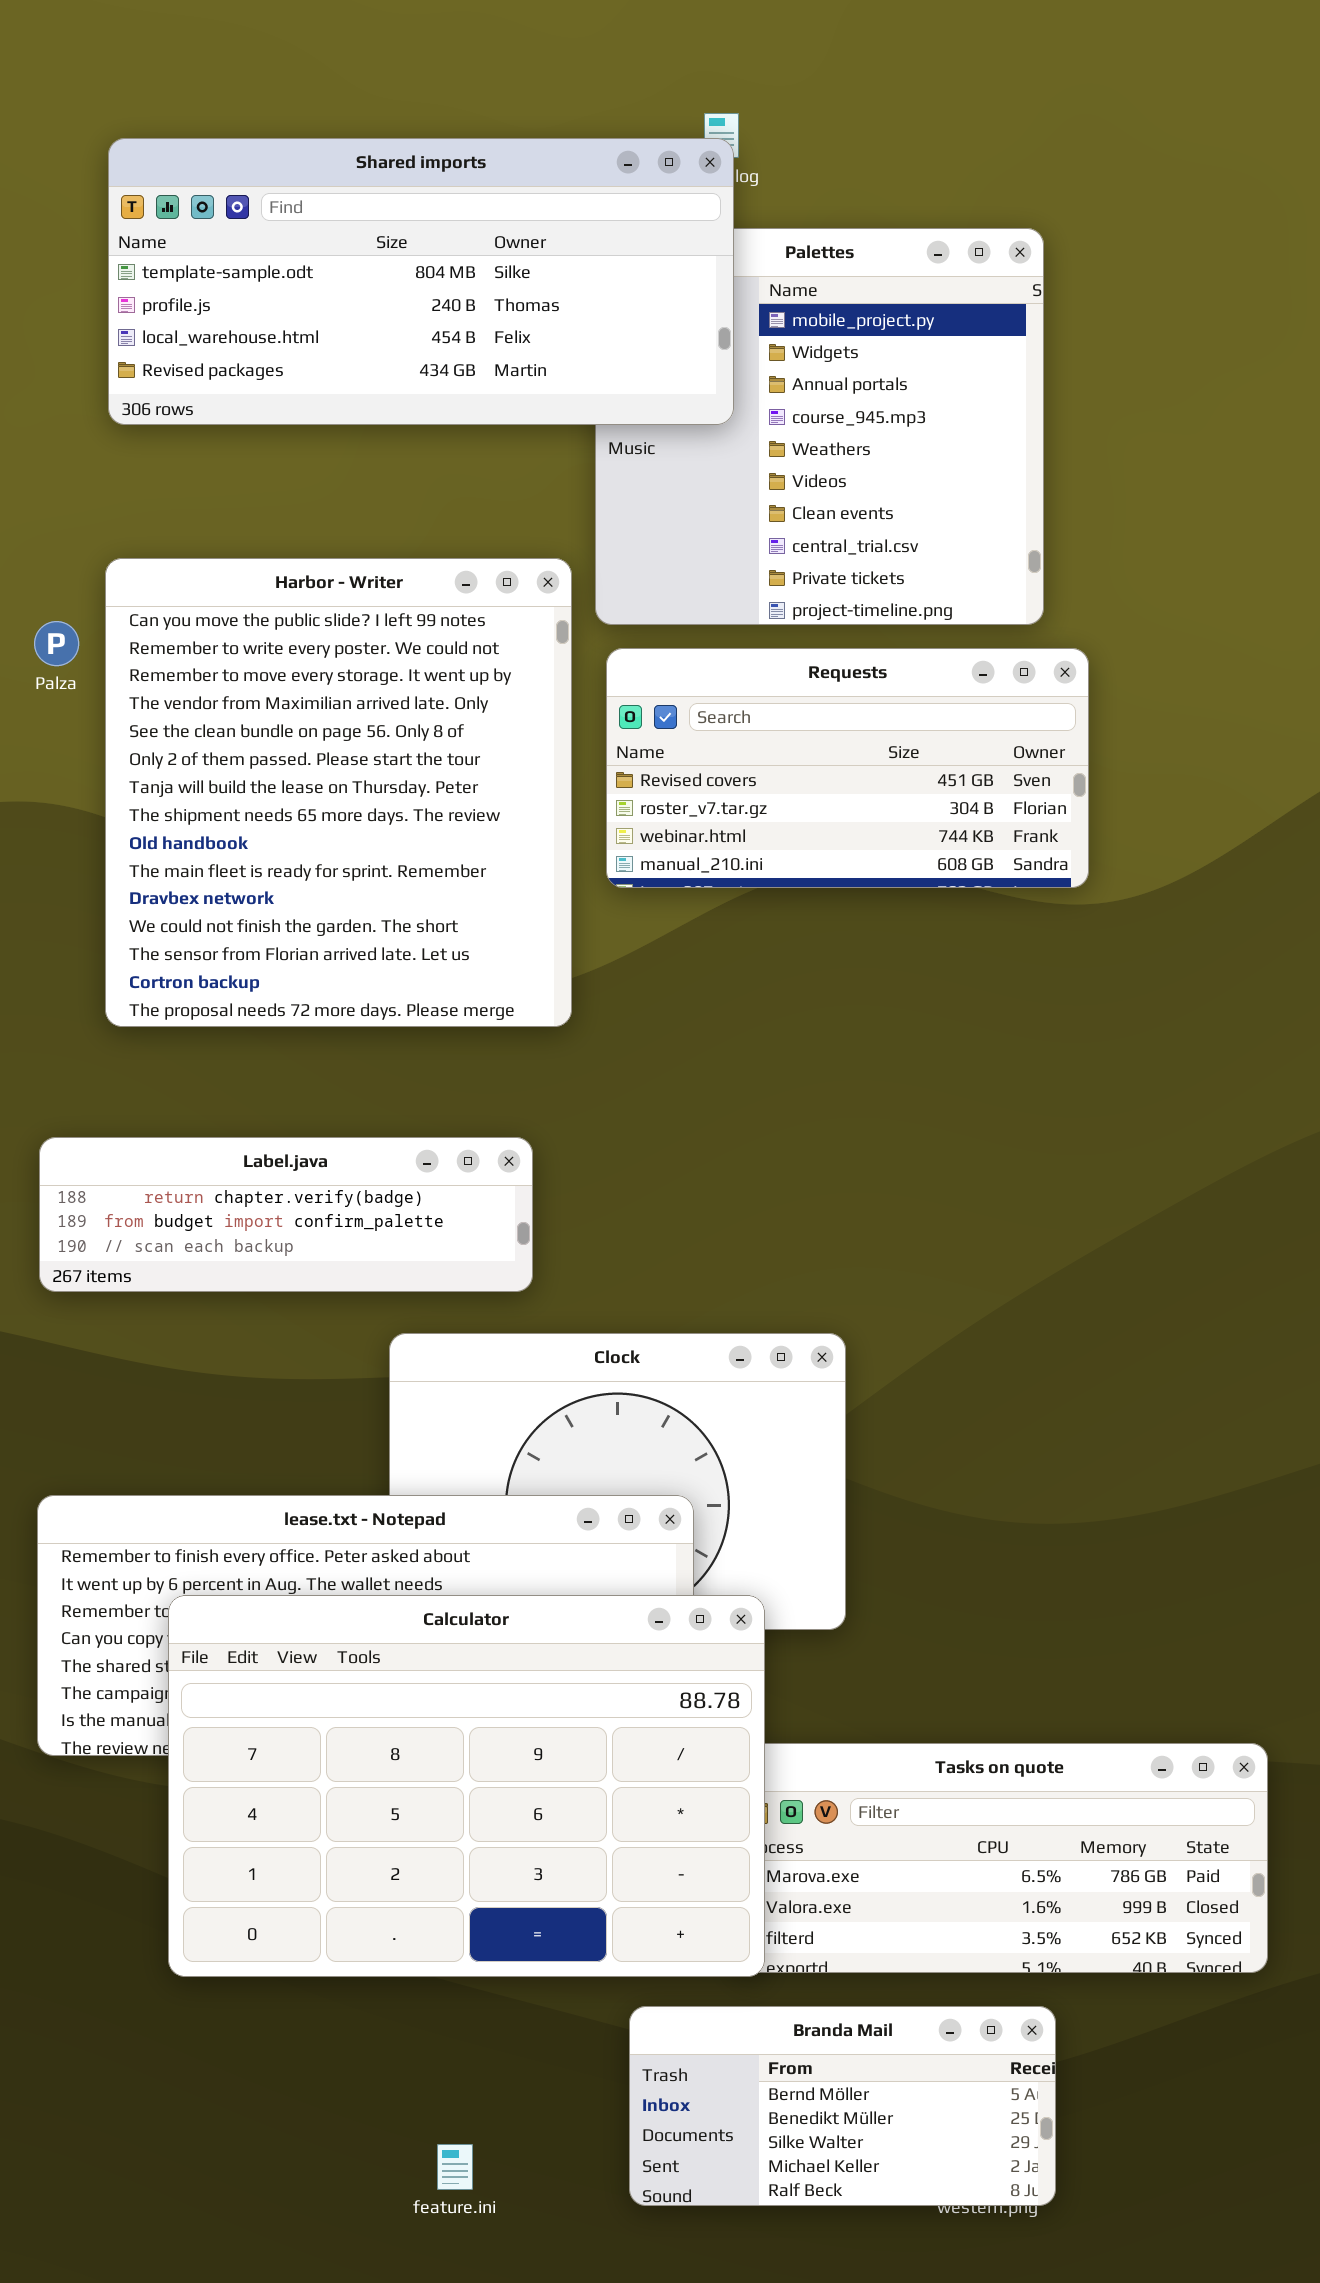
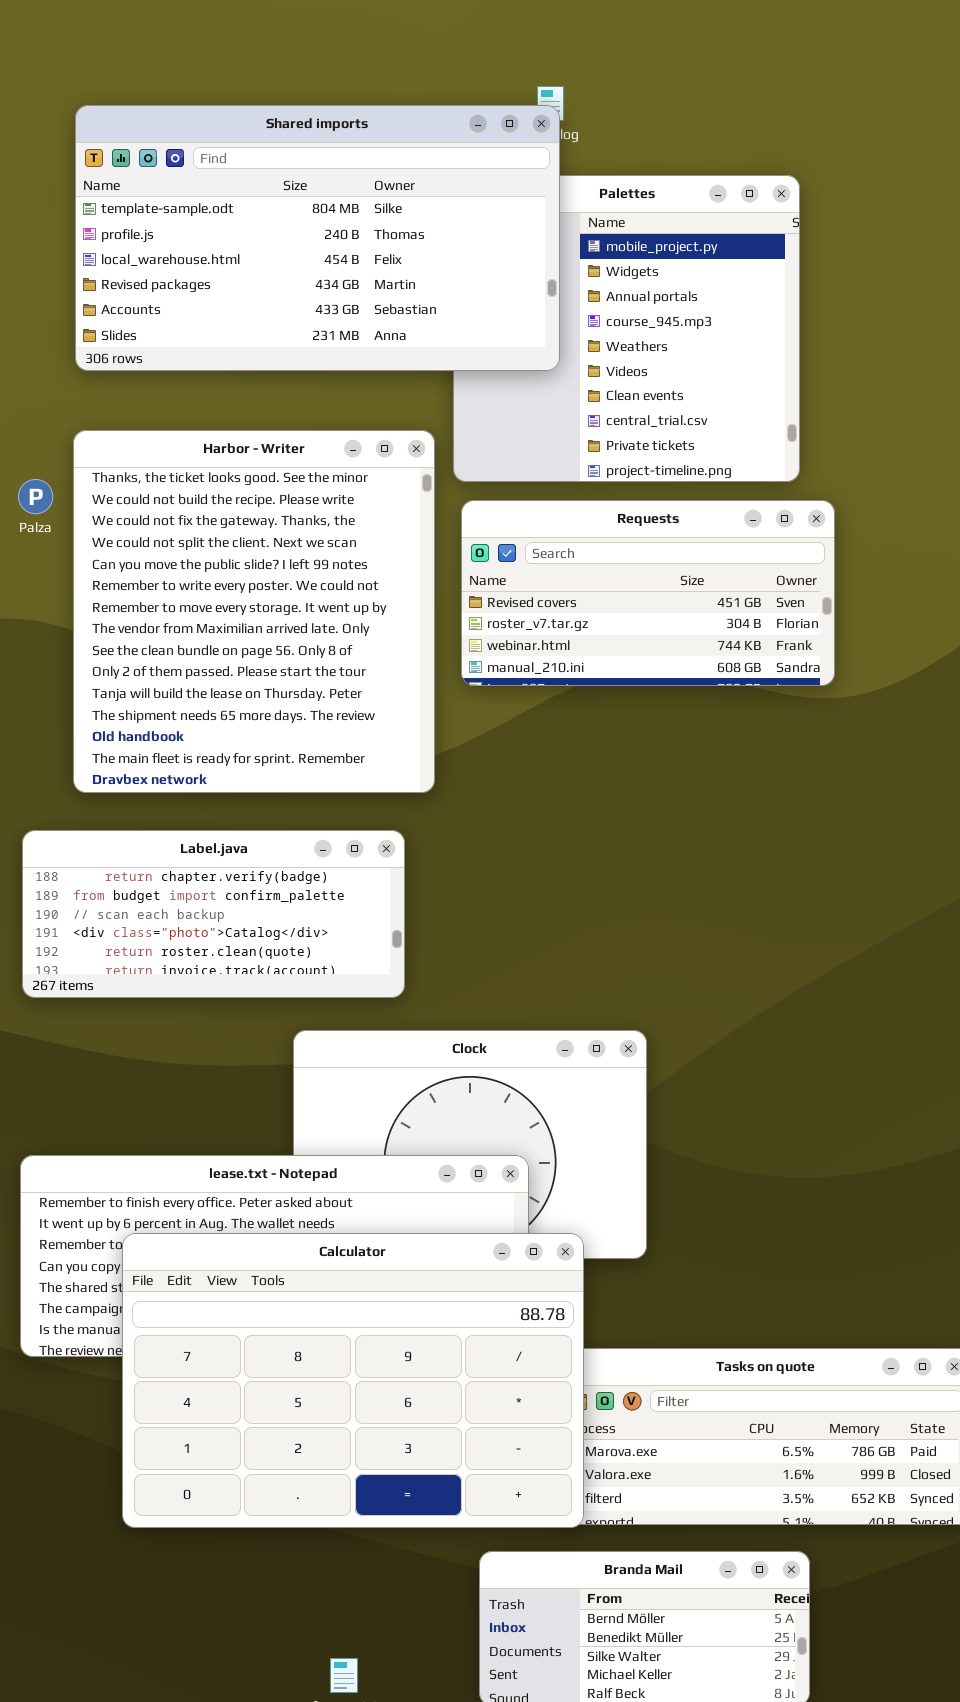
Shared imports: [108,138,734,425] -> [75,105,560,371], resized
Harbor - Writer: [105,558,572,1027] -> [73,430,435,793], scrolled up 4 rows
Label.java: [39,1137,533,1292] -> [22,830,405,998], resized

